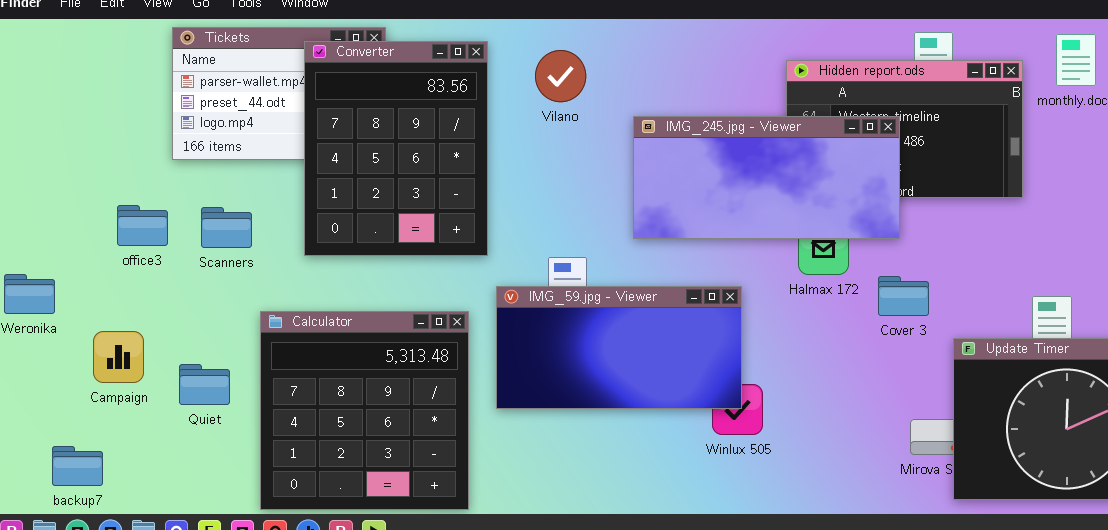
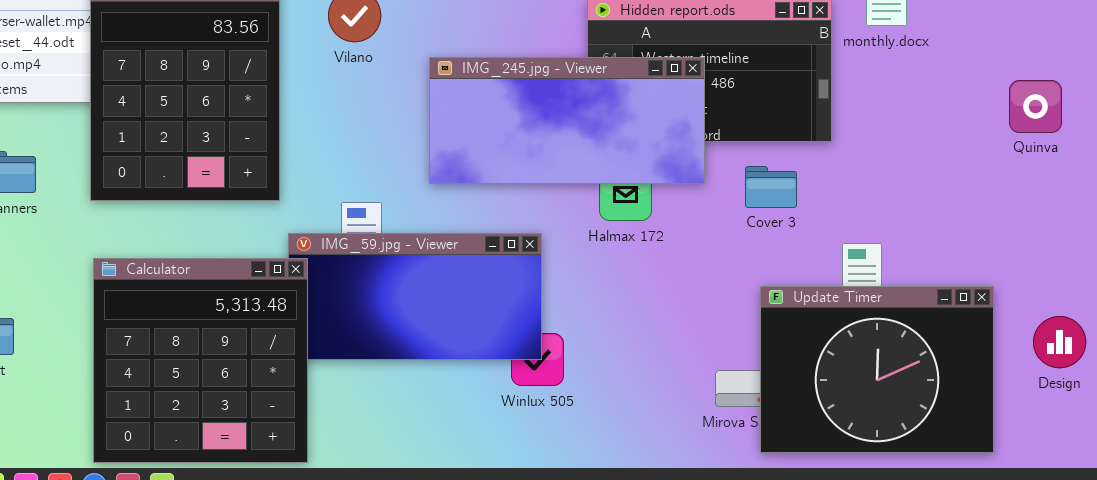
Cover 3: [878,276,929,316] -> [745,166,797,208], moved
Calculator: [260,311,469,510] -> [93,258,308,463], moved

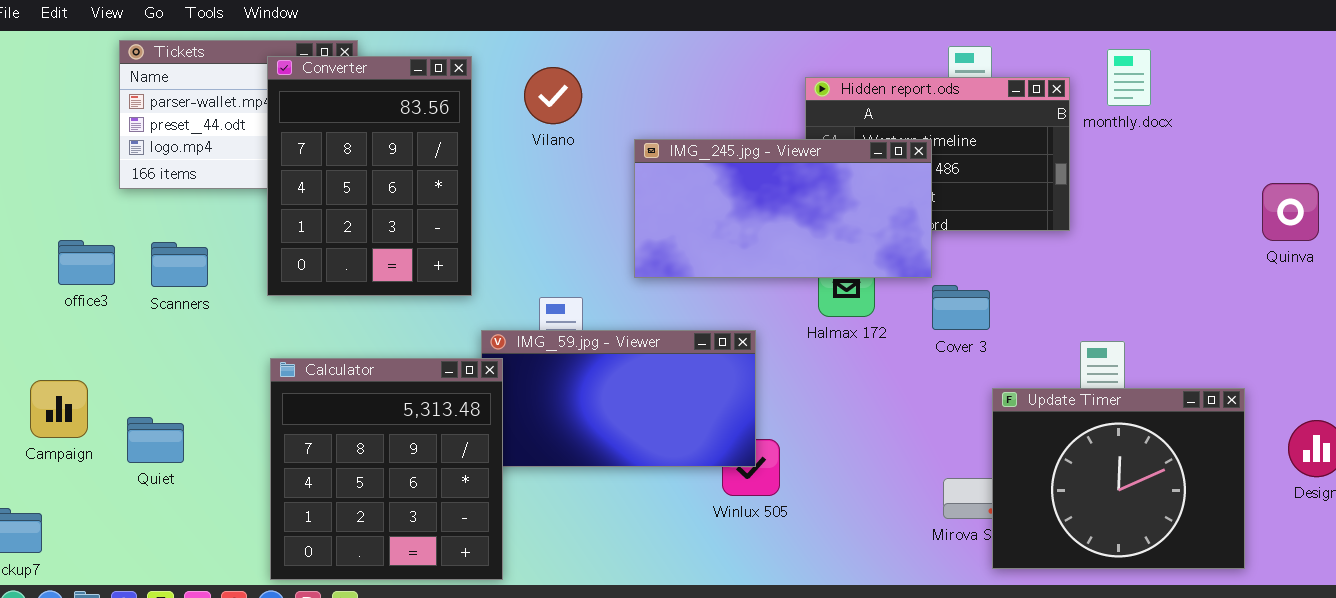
Quinva: [1009,80,1062,133] -> [1262,183,1319,241], moved
Cover 3: [745,166,797,208] -> [932,285,990,330], moved

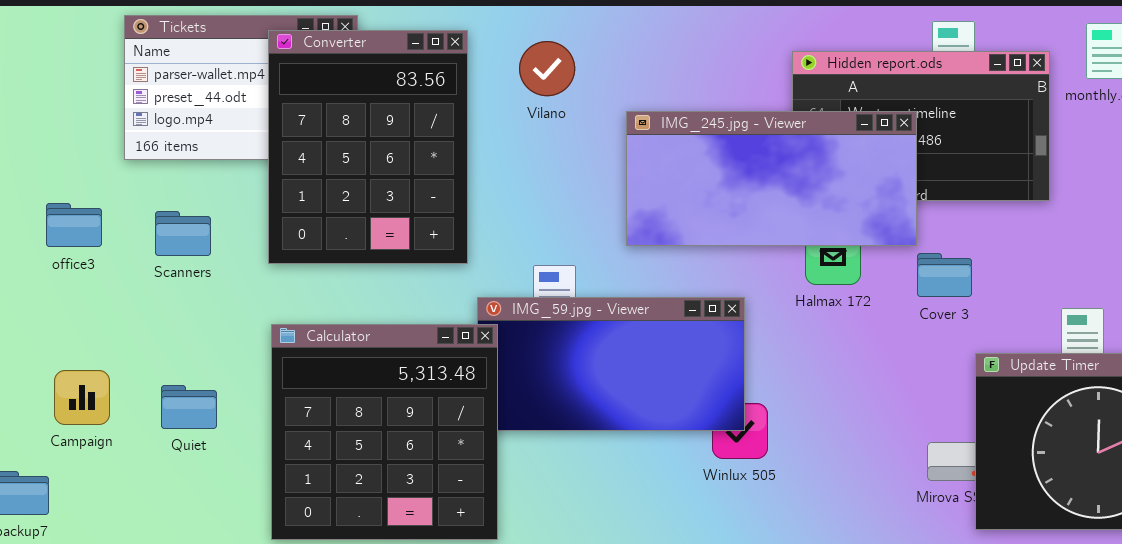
office3: [58,240,115,285] -> [46,203,102,247], moved
Campaign: [30,380,88,438] -> [54,370,110,425], moved
Quiet: [127,417,184,463] -> [161,385,217,429], moved

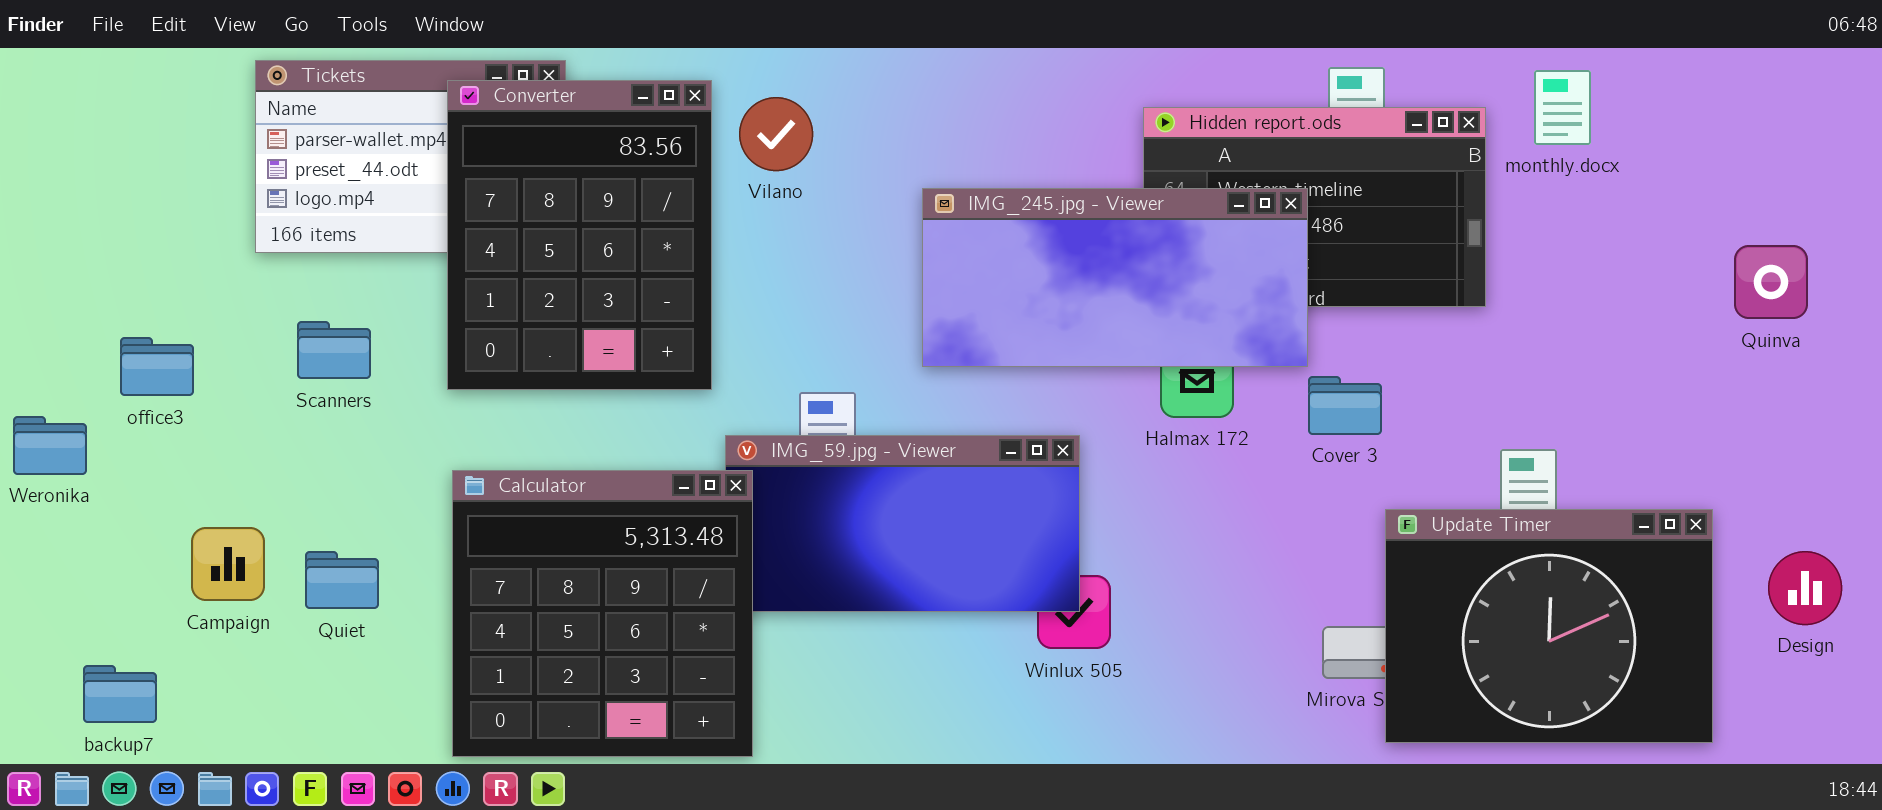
Vilano: [519,41,575,96] -> [739,97,813,171], moved
office3: [46,203,102,247] -> [120,337,194,396], moved
Campaign: [54,370,110,425] -> [191,527,265,601], moved

